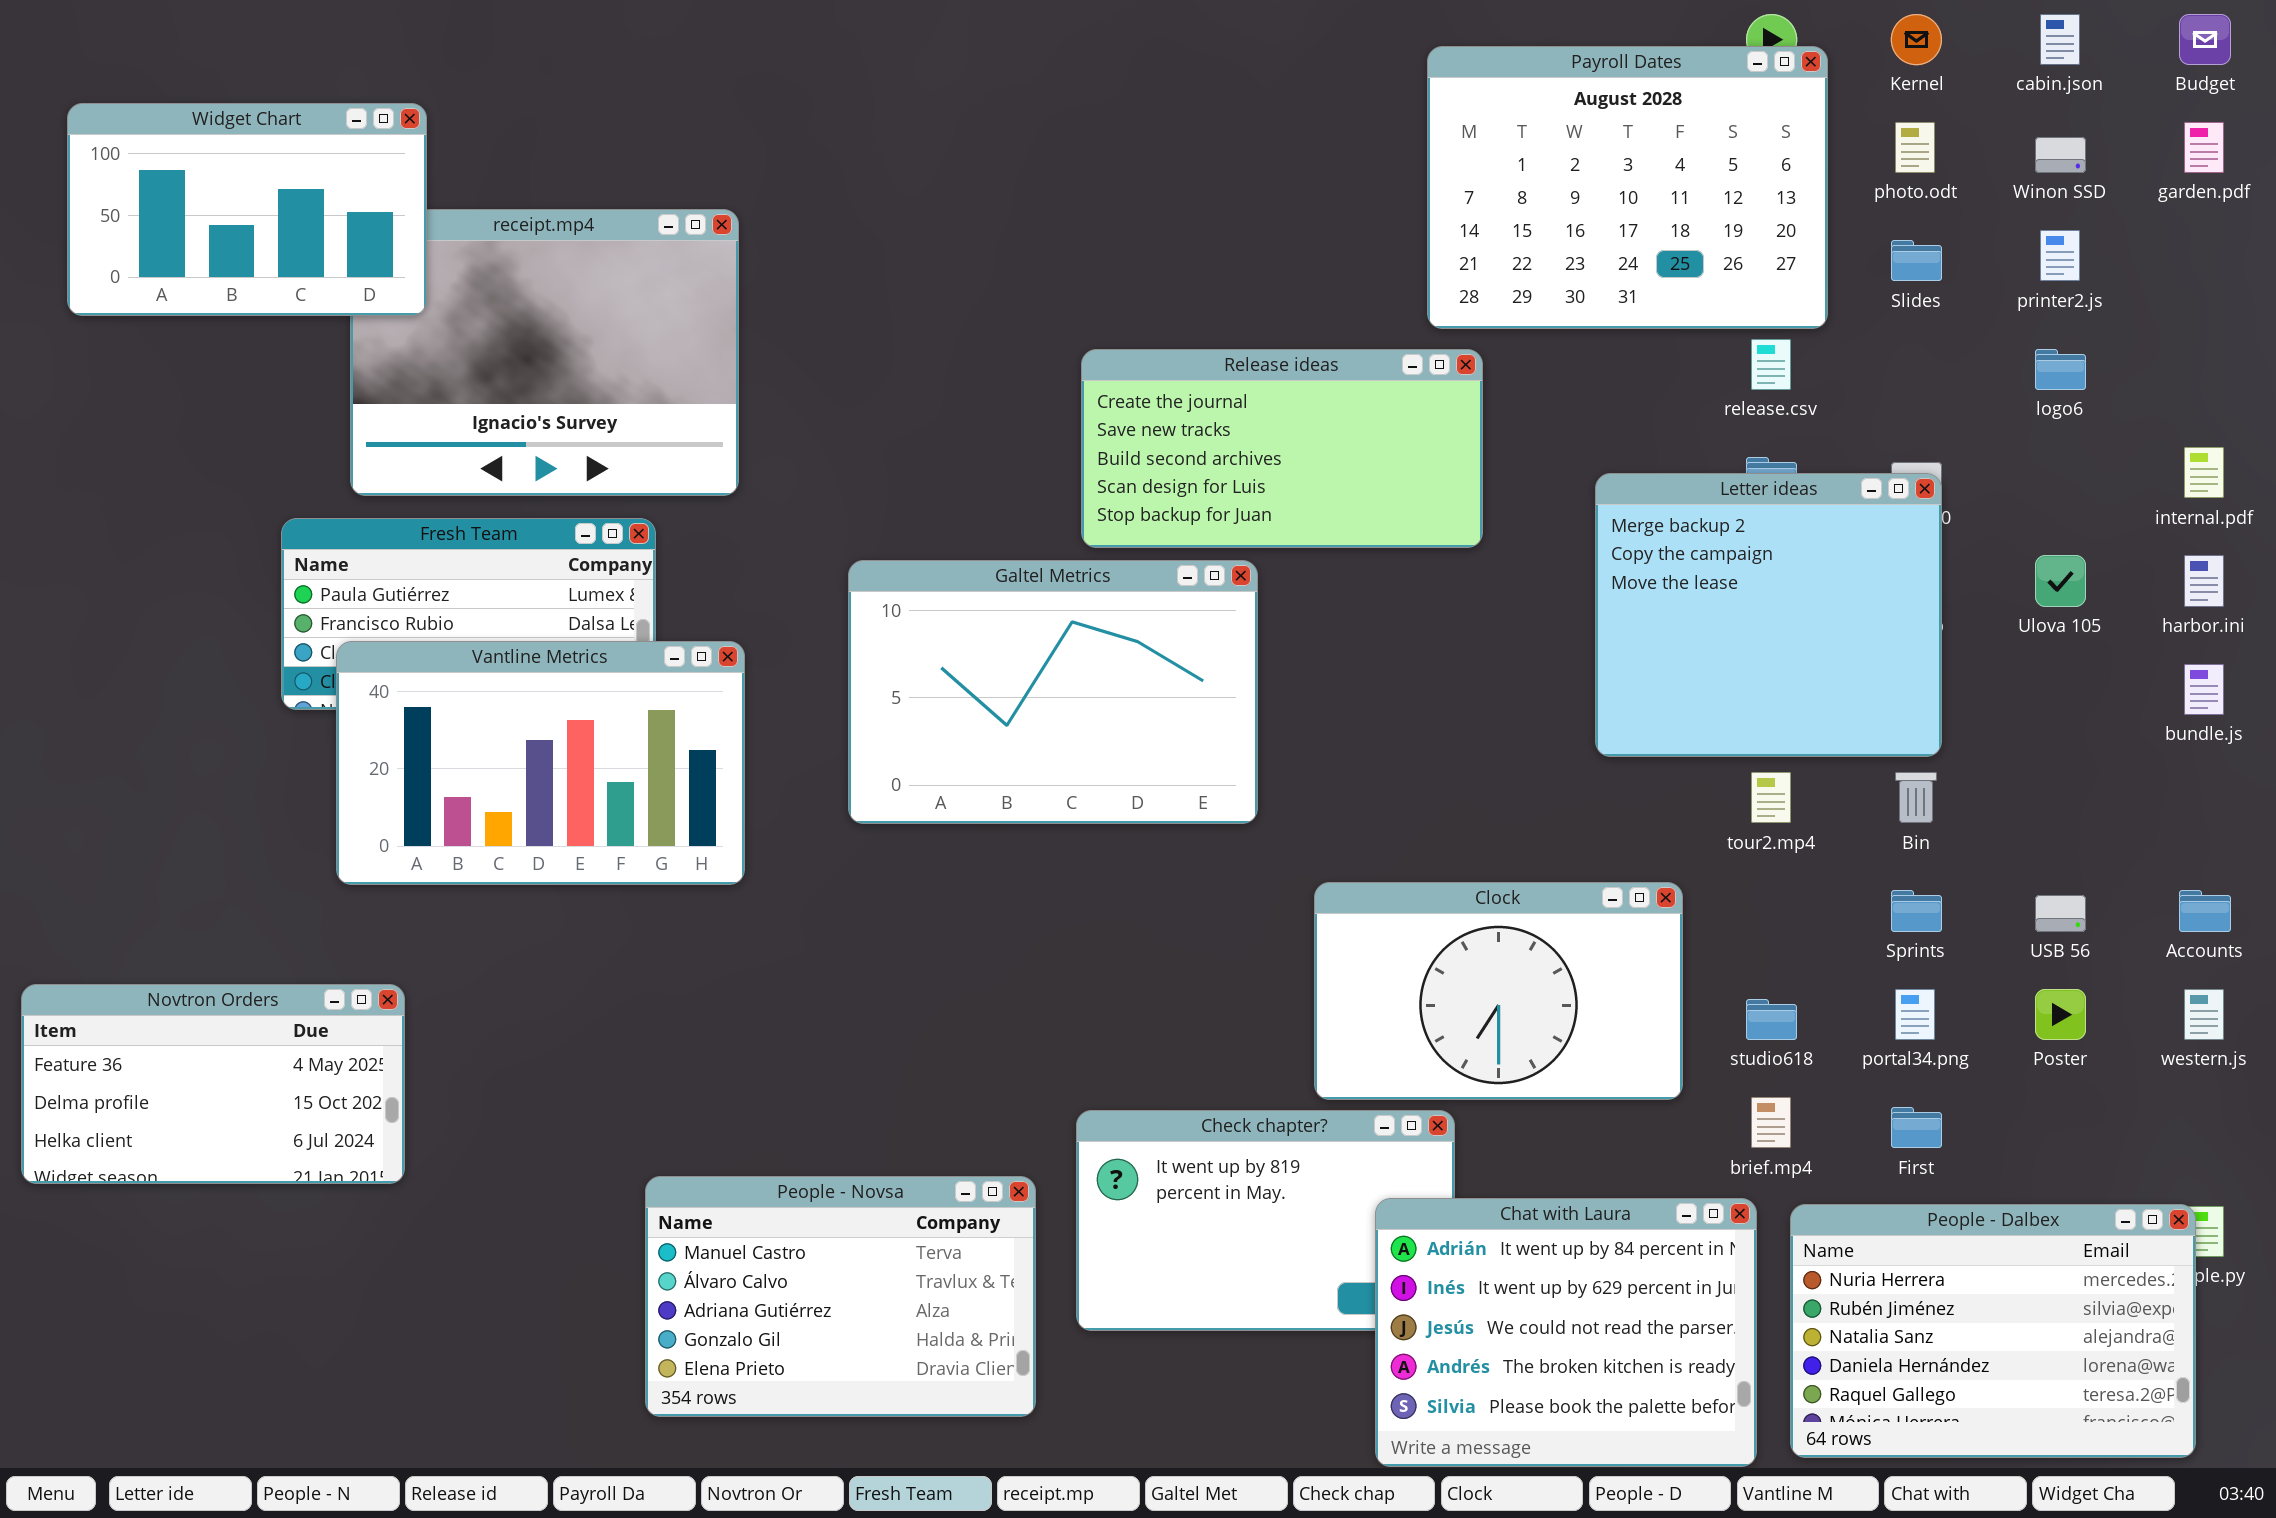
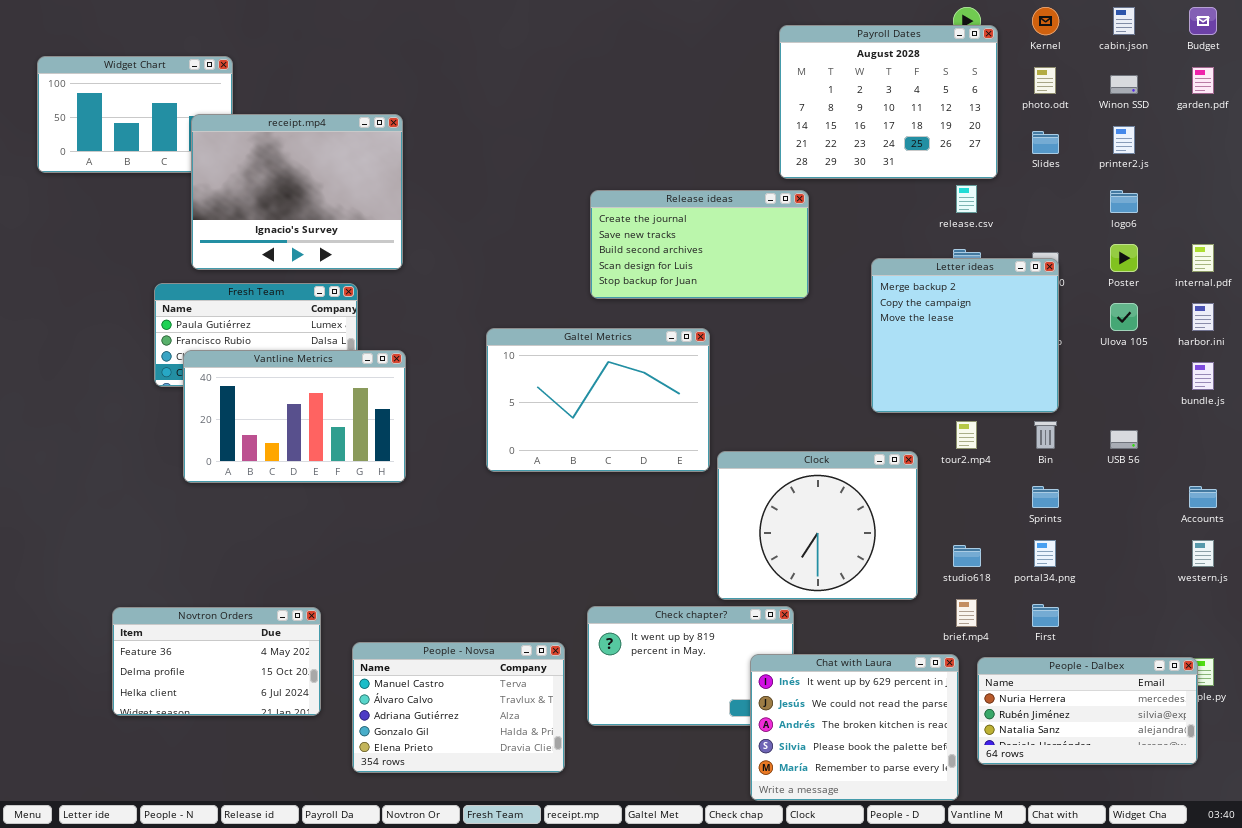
receipt.mp4: [350,209,739,496] -> [191,114,403,270], raised
Galtel Metrics: [848,560,1258,824] -> [486,328,710,472], moved
Clock: [1314,882,1683,1100] -> [717,451,918,600], resized
USB 56: [2035,895,2086,932] -> [1110,430,1138,449], moved
Novtron Orders: [21,984,405,1184] -> [112,607,321,716], moved
Poster: [2035,989,2086,1040] -> [1110,244,1138,272], moved
Chat with Laura: [1375,1198,1757,1467] -> [750,654,959,801], scrolled down 1 row
People - Dalbex: [1790,1204,2196,1458] -> [977,657,1198,765], resized

